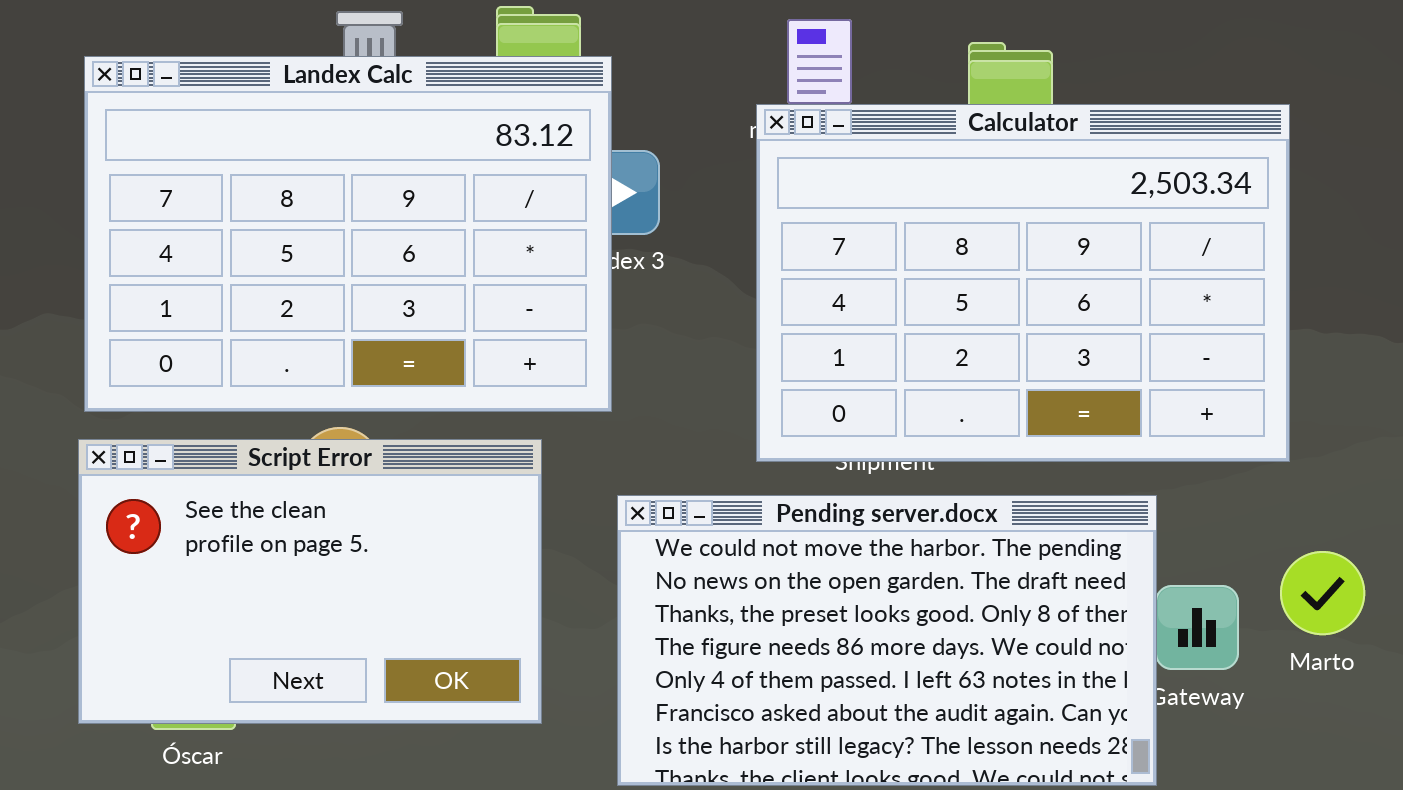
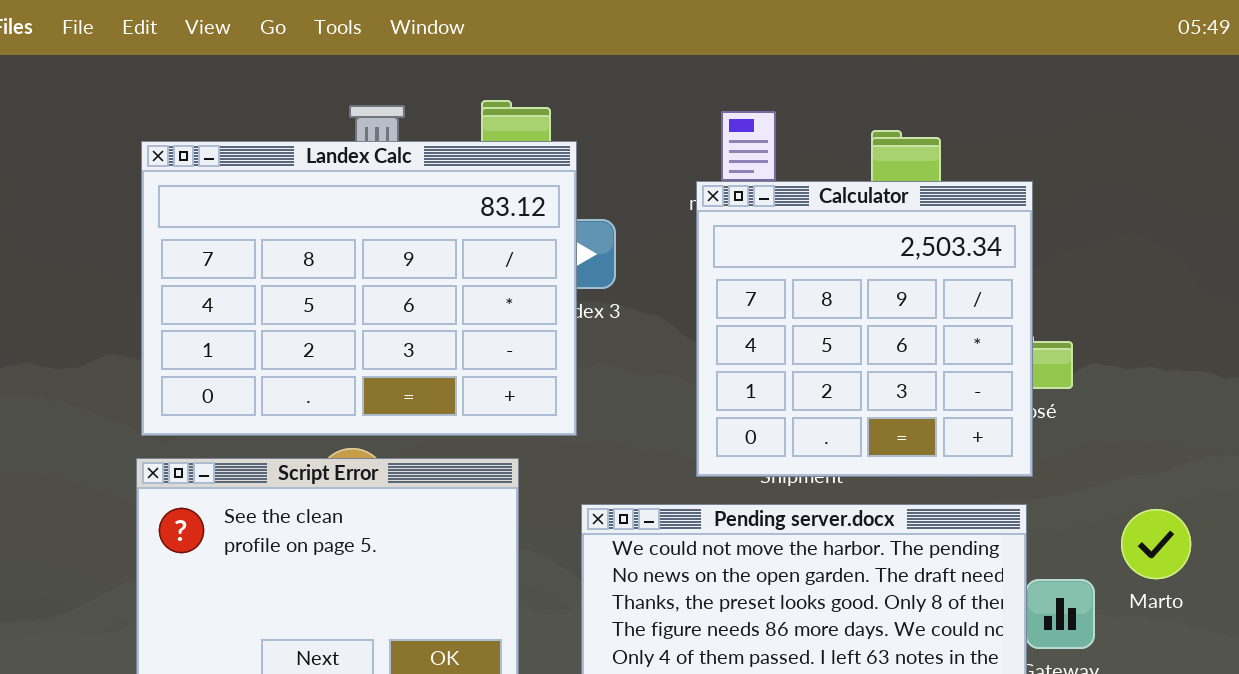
Calculator: [756,104,1290,462] -> [696,181,1033,477], resized
Marto: [1280,551,1365,635] -> [1121,509,1191,579], moved

